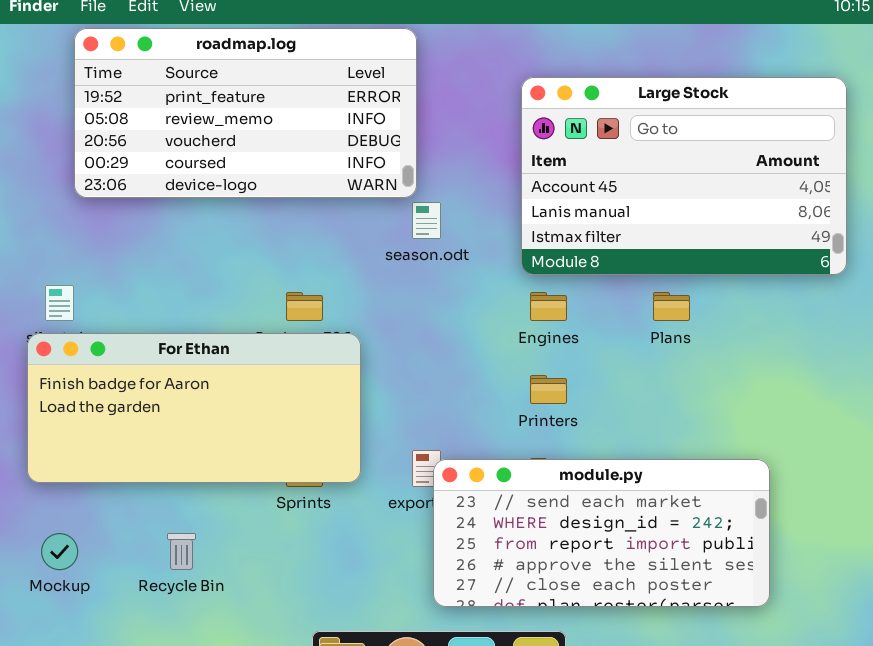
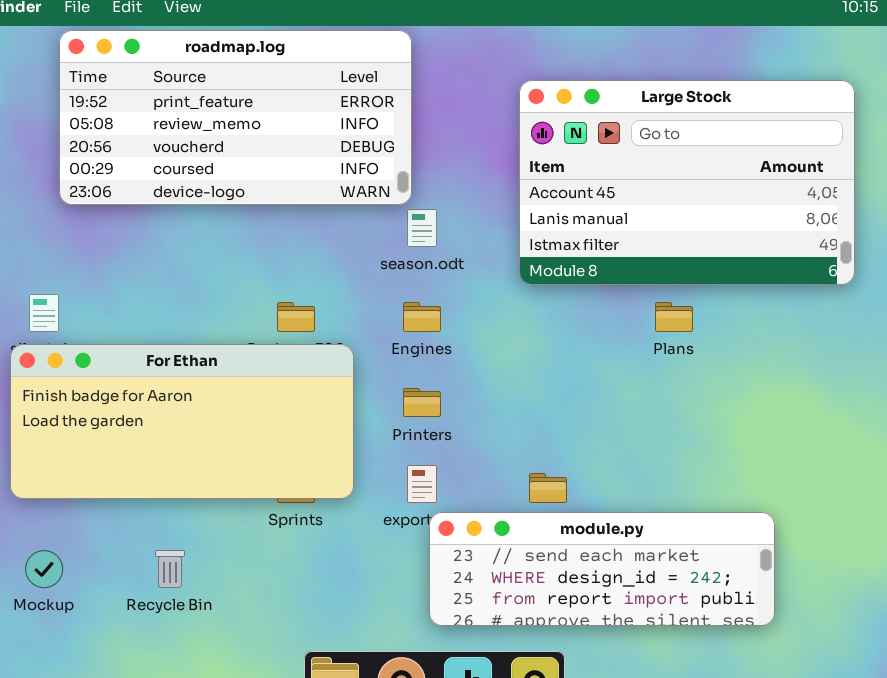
Engines: [530,292,567,321] -> [403,302,441,332], moved
Printers: [530,375,567,404] -> [403,388,441,417], moved
module.py: [433,459,770,607] -> [429,512,775,626], resized

